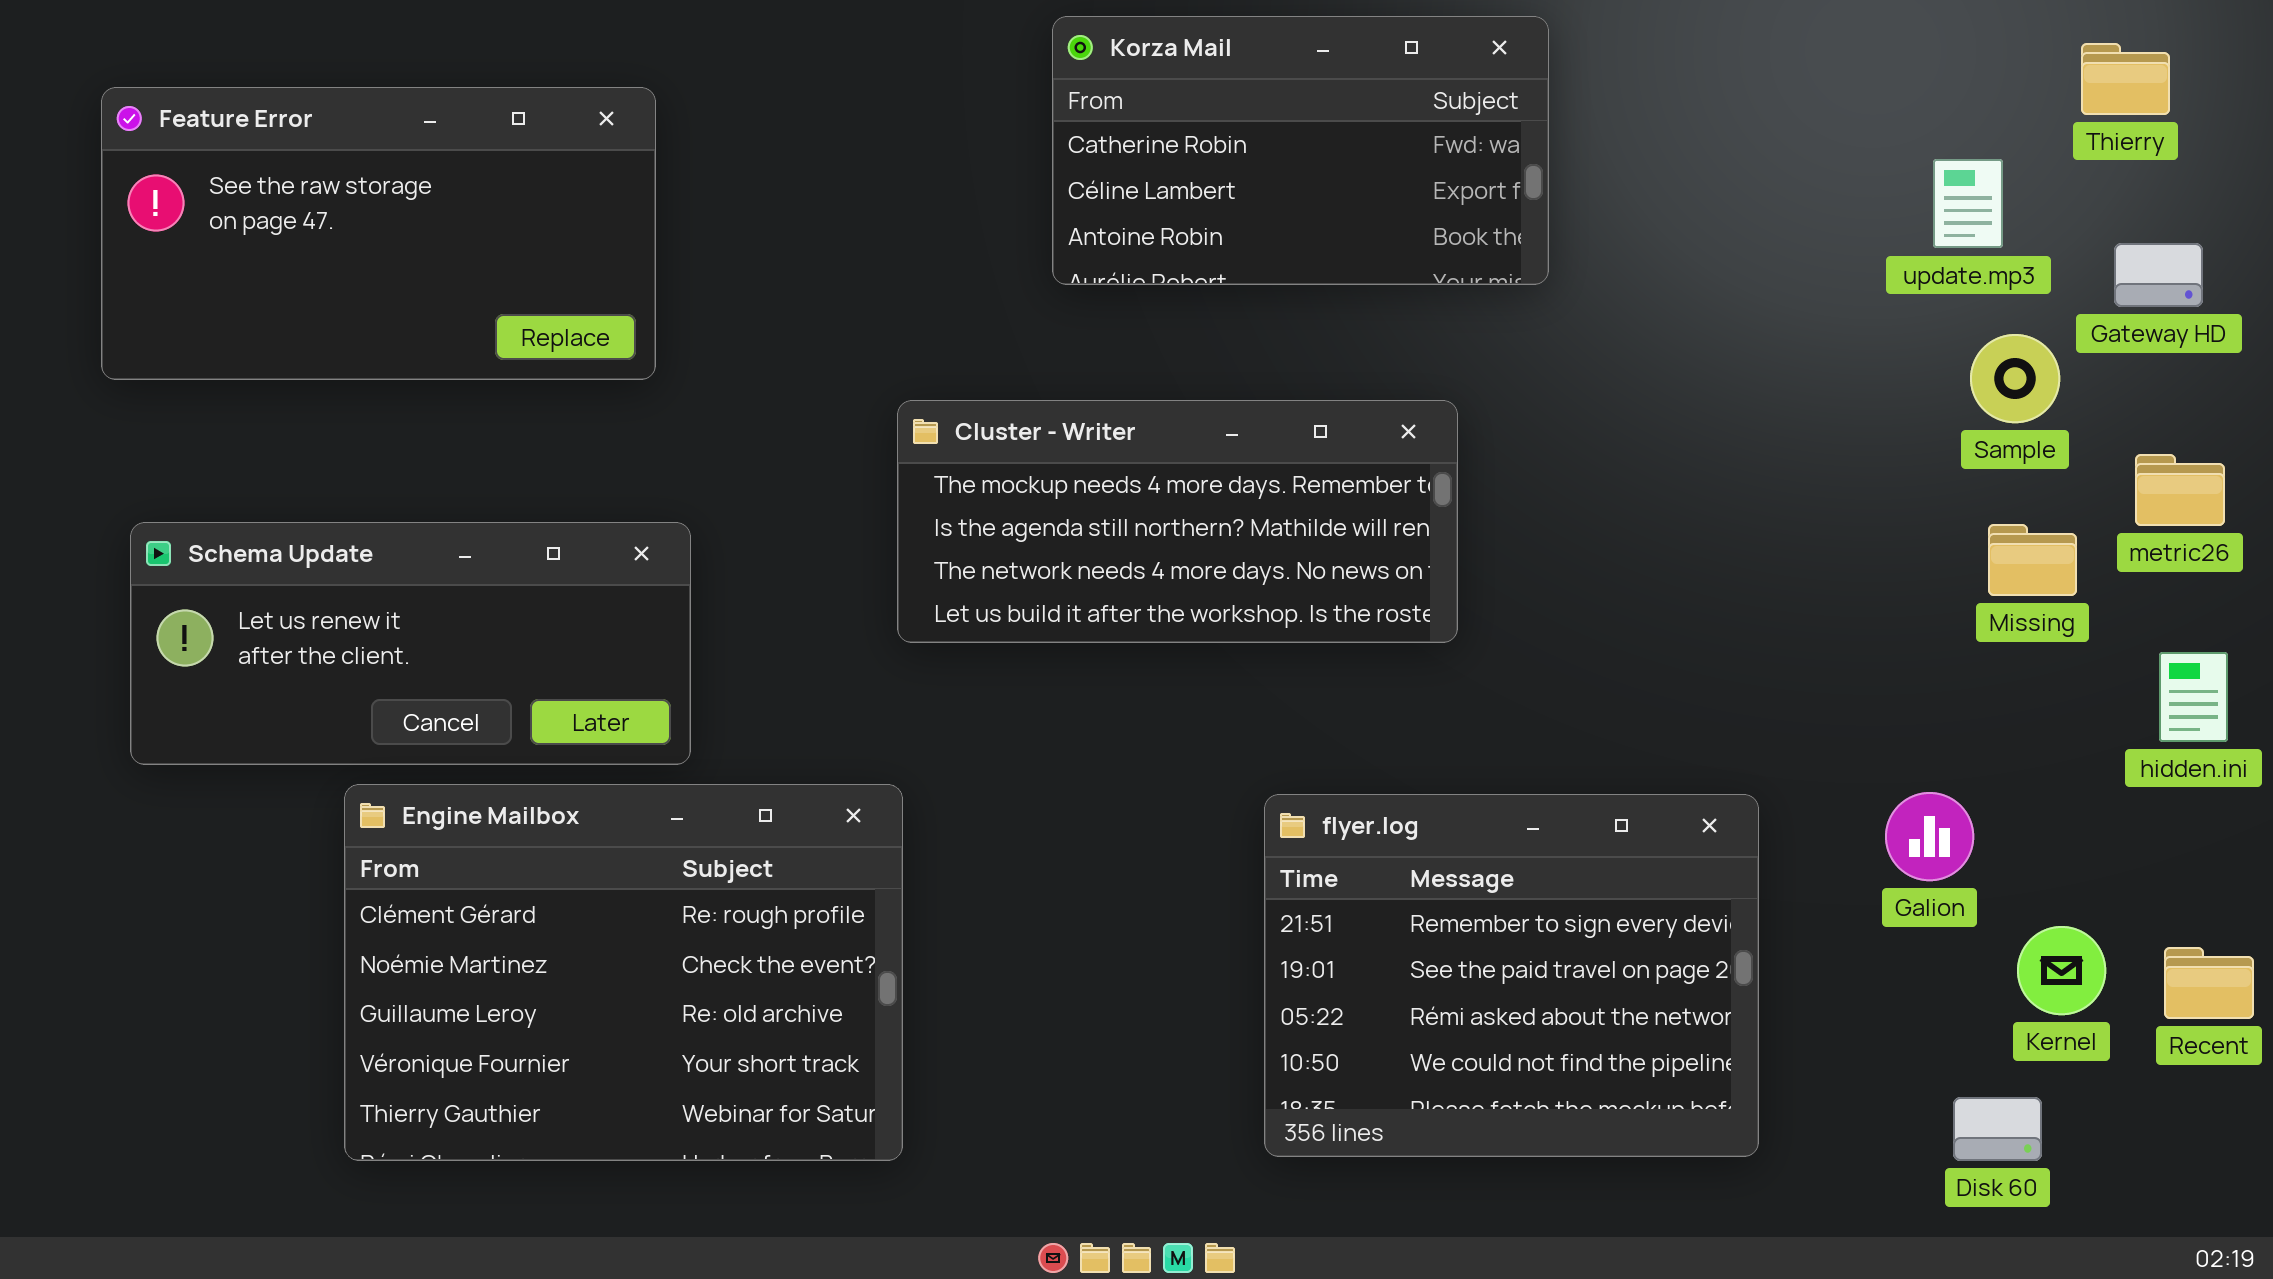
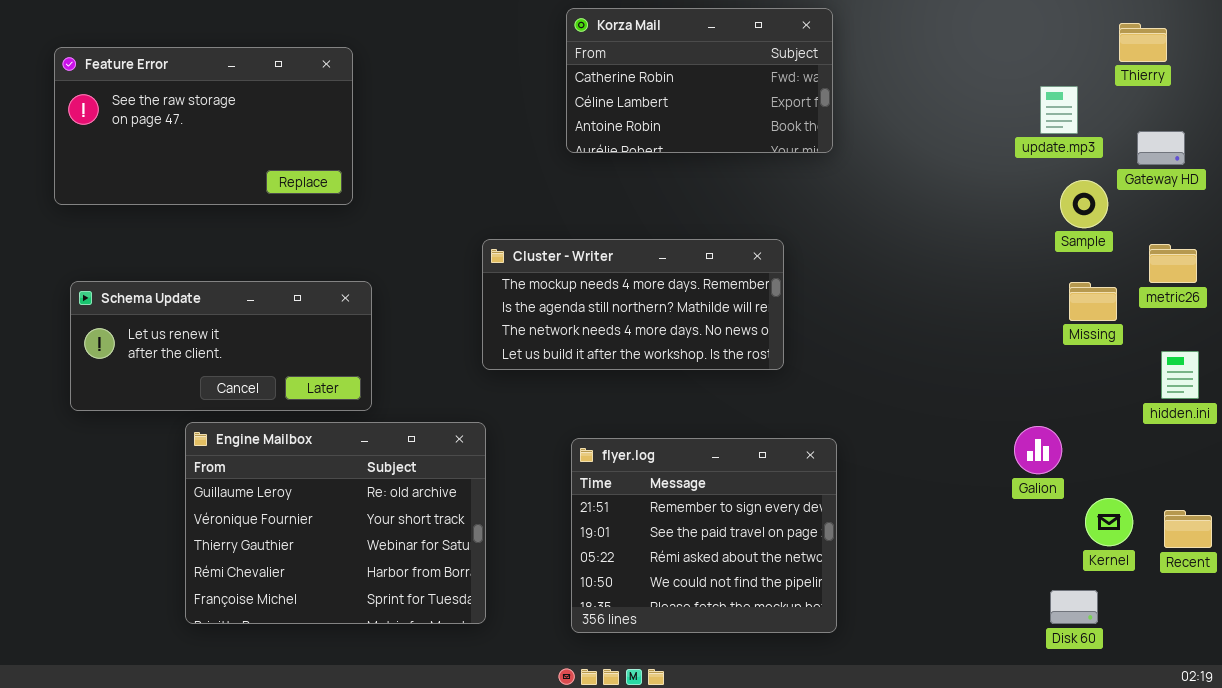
Cluster - Writer: [897,400,1458,643] -> [482,239,784,370], moved
Engine Mailbox: [344,784,903,1161] -> [185,422,486,624], scrolled down 2 rows
flyer.log: [1264,794,1759,1157] -> [571,438,837,633], moved

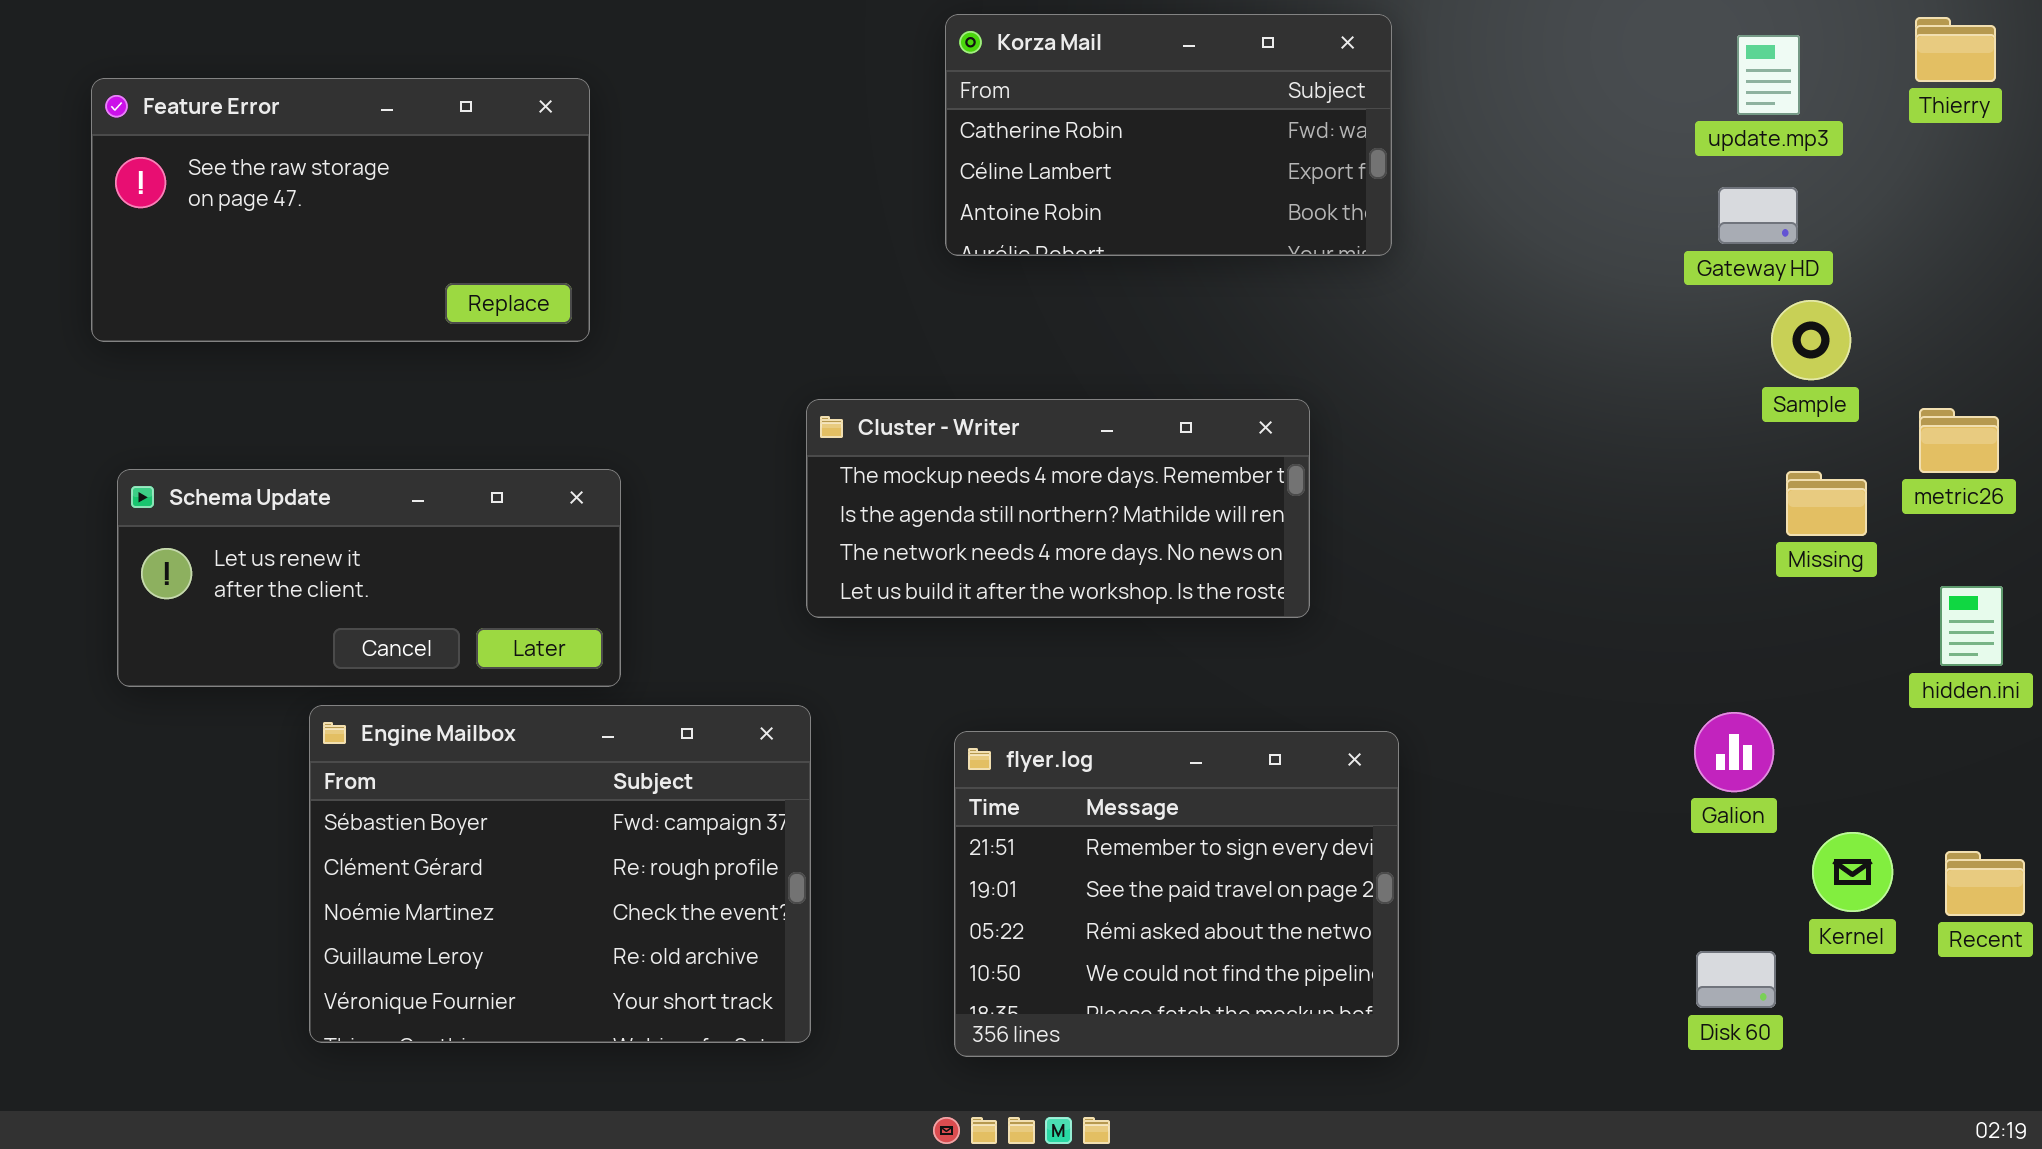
Thierry: [1119,23,1167,62] -> [1915,17,1996,82], moved
update.mp3: [1040,86,1078,134] -> [1737,35,1800,115], moved
Gateway HD: [1137,131,1185,165] -> [1718,187,1798,244], moved
Engine Mailbox: [185,422,486,624] -> [309,705,811,1043], scrolled up 3 rows
Disk 60: [1050,590,1098,624] -> [1696,951,1776,1008], moved

